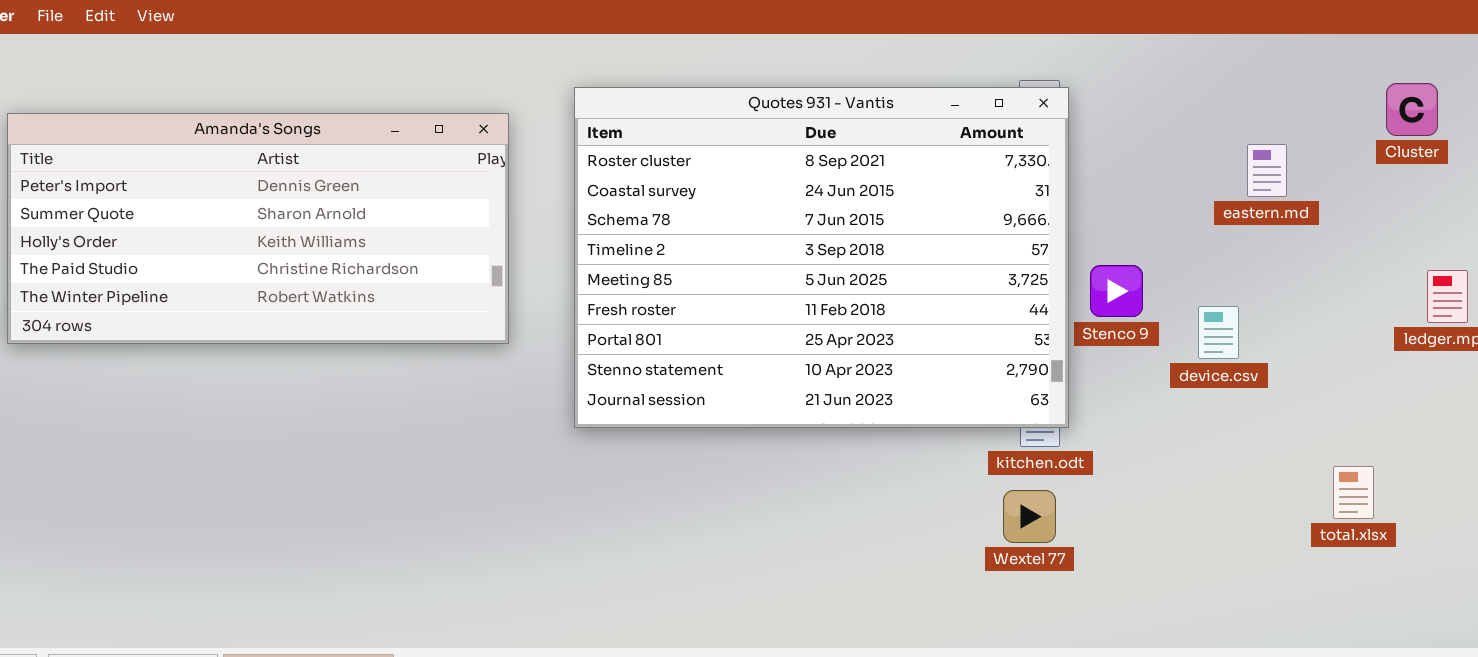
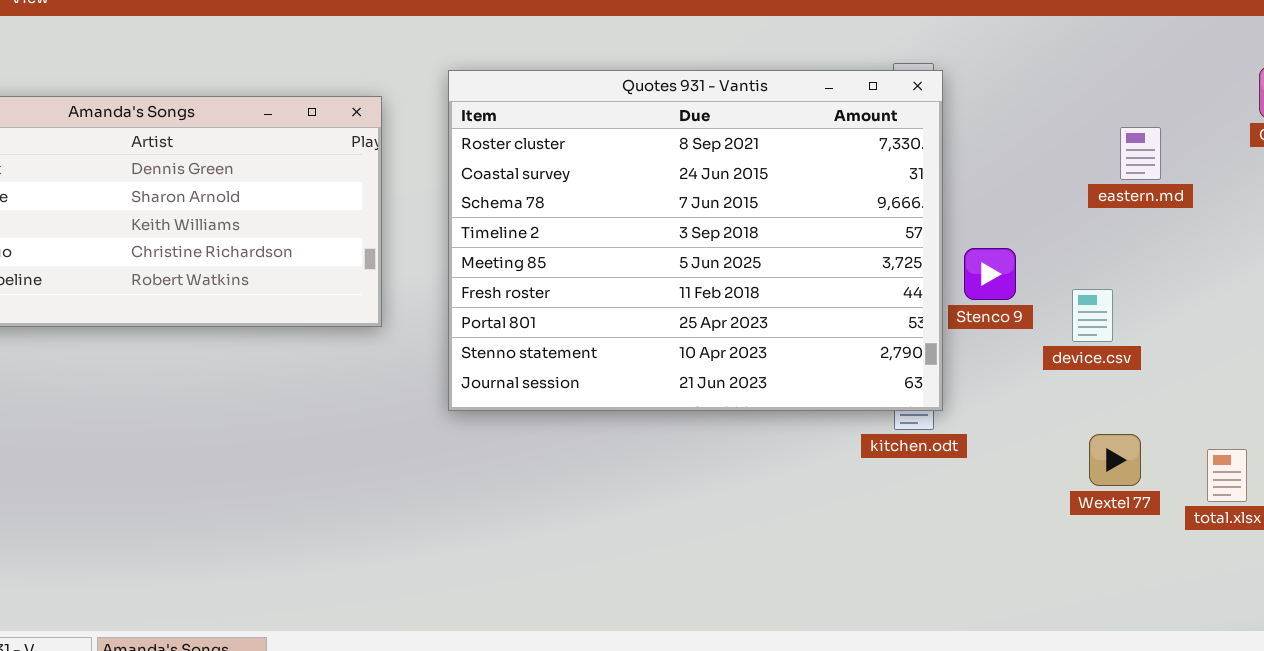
Wextel 77: [1003,490,1056,543] -> [1089,434,1141,486], moved

